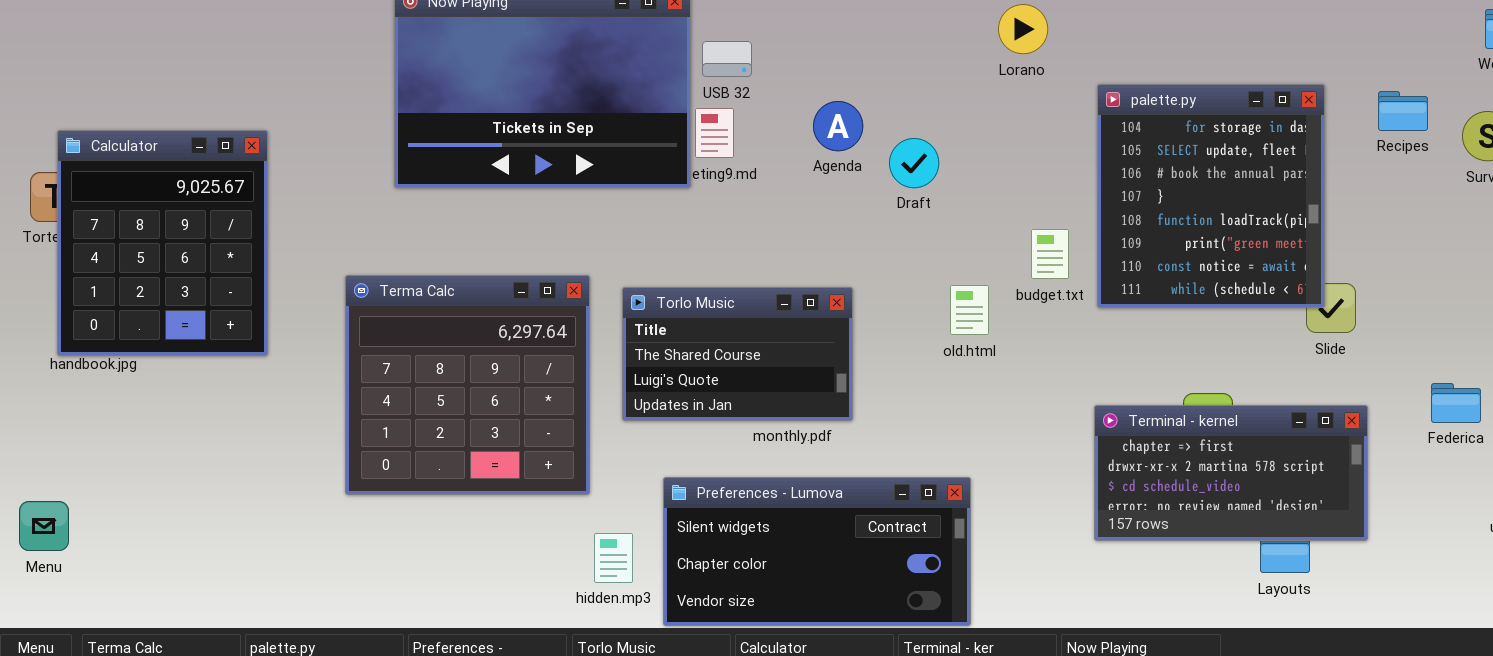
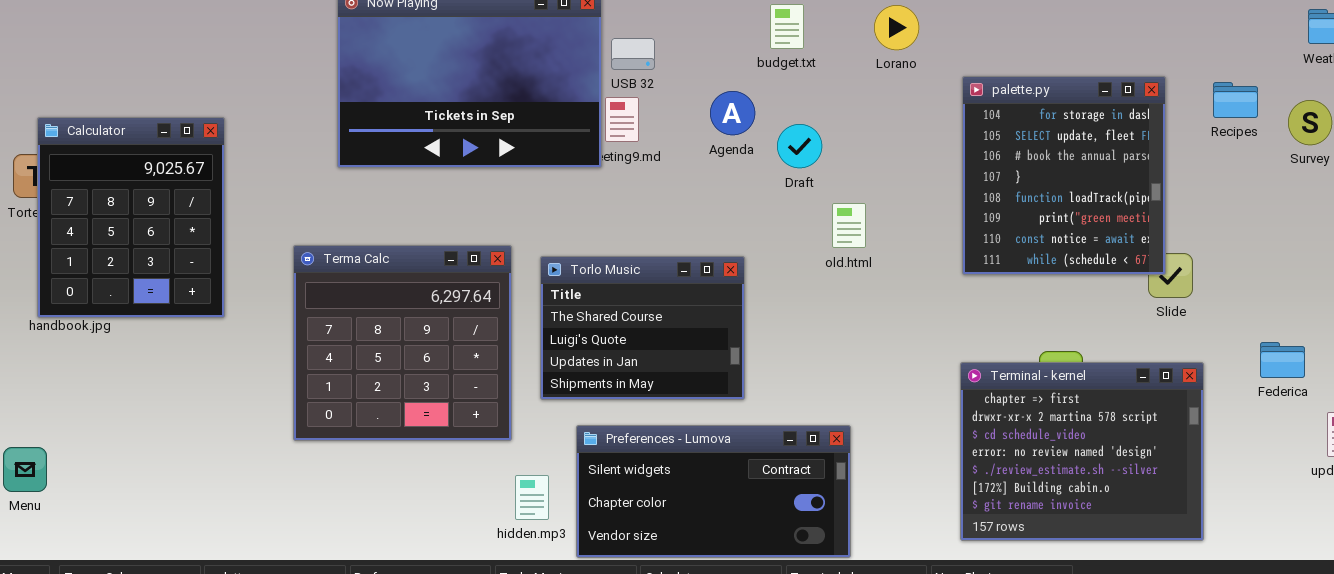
budget.txt: [1031,229,1069,279] -> [770,4,804,49], moved
old.html: [950,285,989,335] -> [832,203,866,248], moved
Torlo Music: [622,287,853,421] -> [540,256,745,400], resized
Terminal - kernel: [1094,405,1368,541] -> [960,362,1204,541], resized

